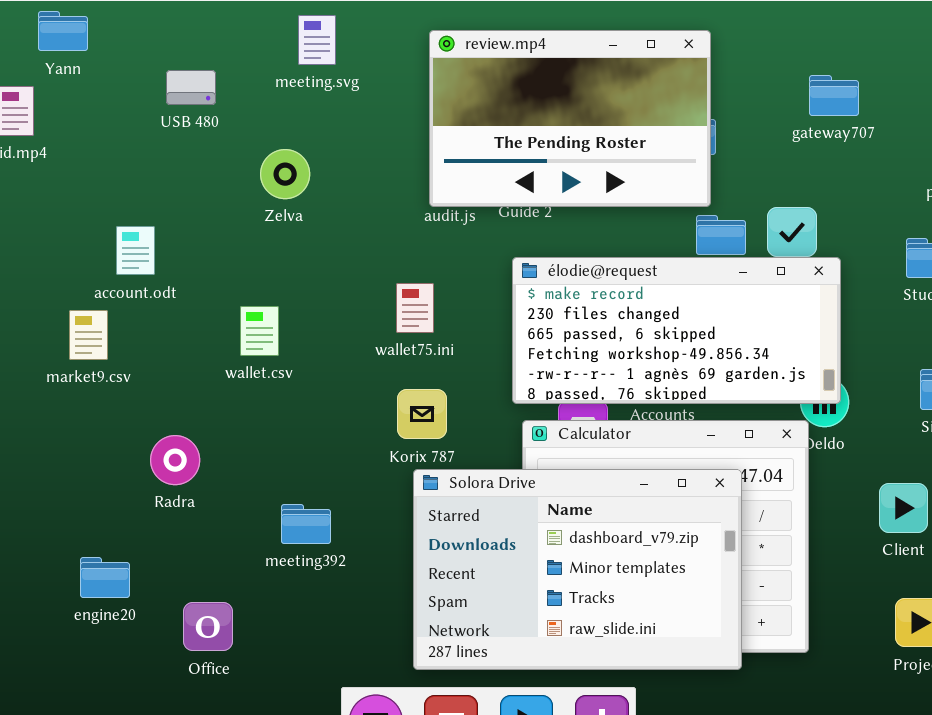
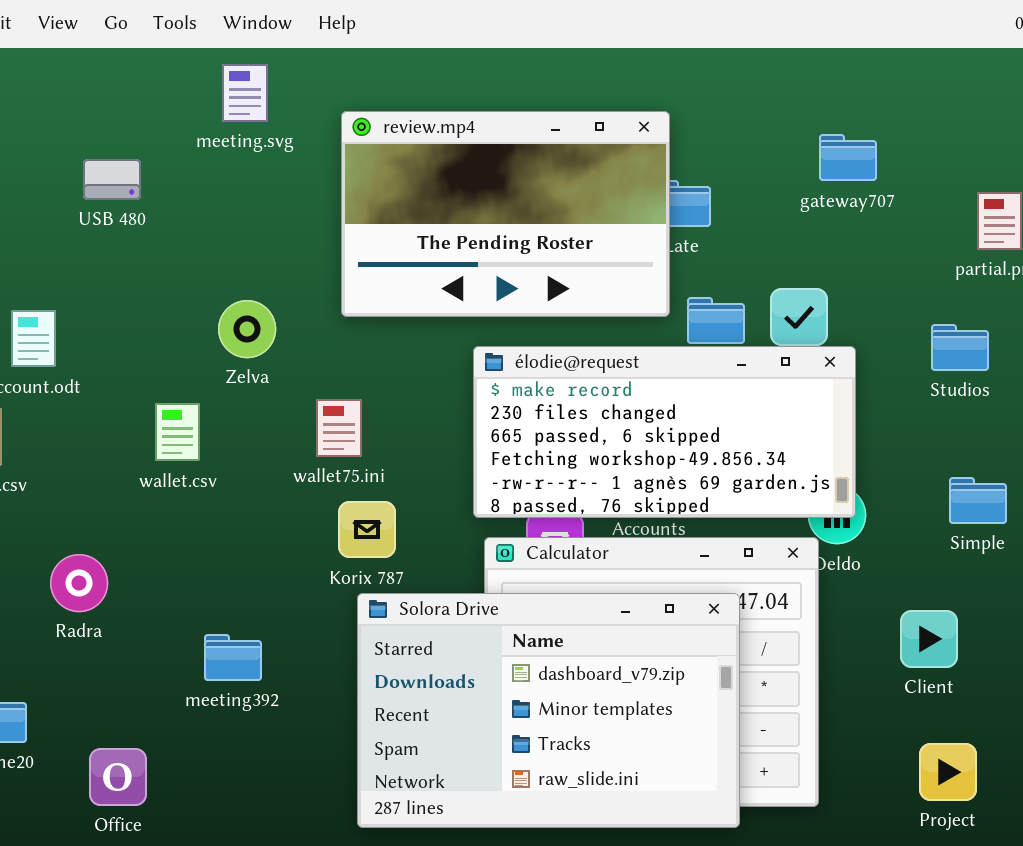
review.mp4: [429,30,711,207] -> [341,111,670,317], moved
USB 480: [166,70,216,105] -> [83,159,141,200], moved
Zelva: [260,149,310,199] -> [218,300,276,358], moved
wallet75.ini: [396,283,434,333] -> [316,399,362,457], moved

